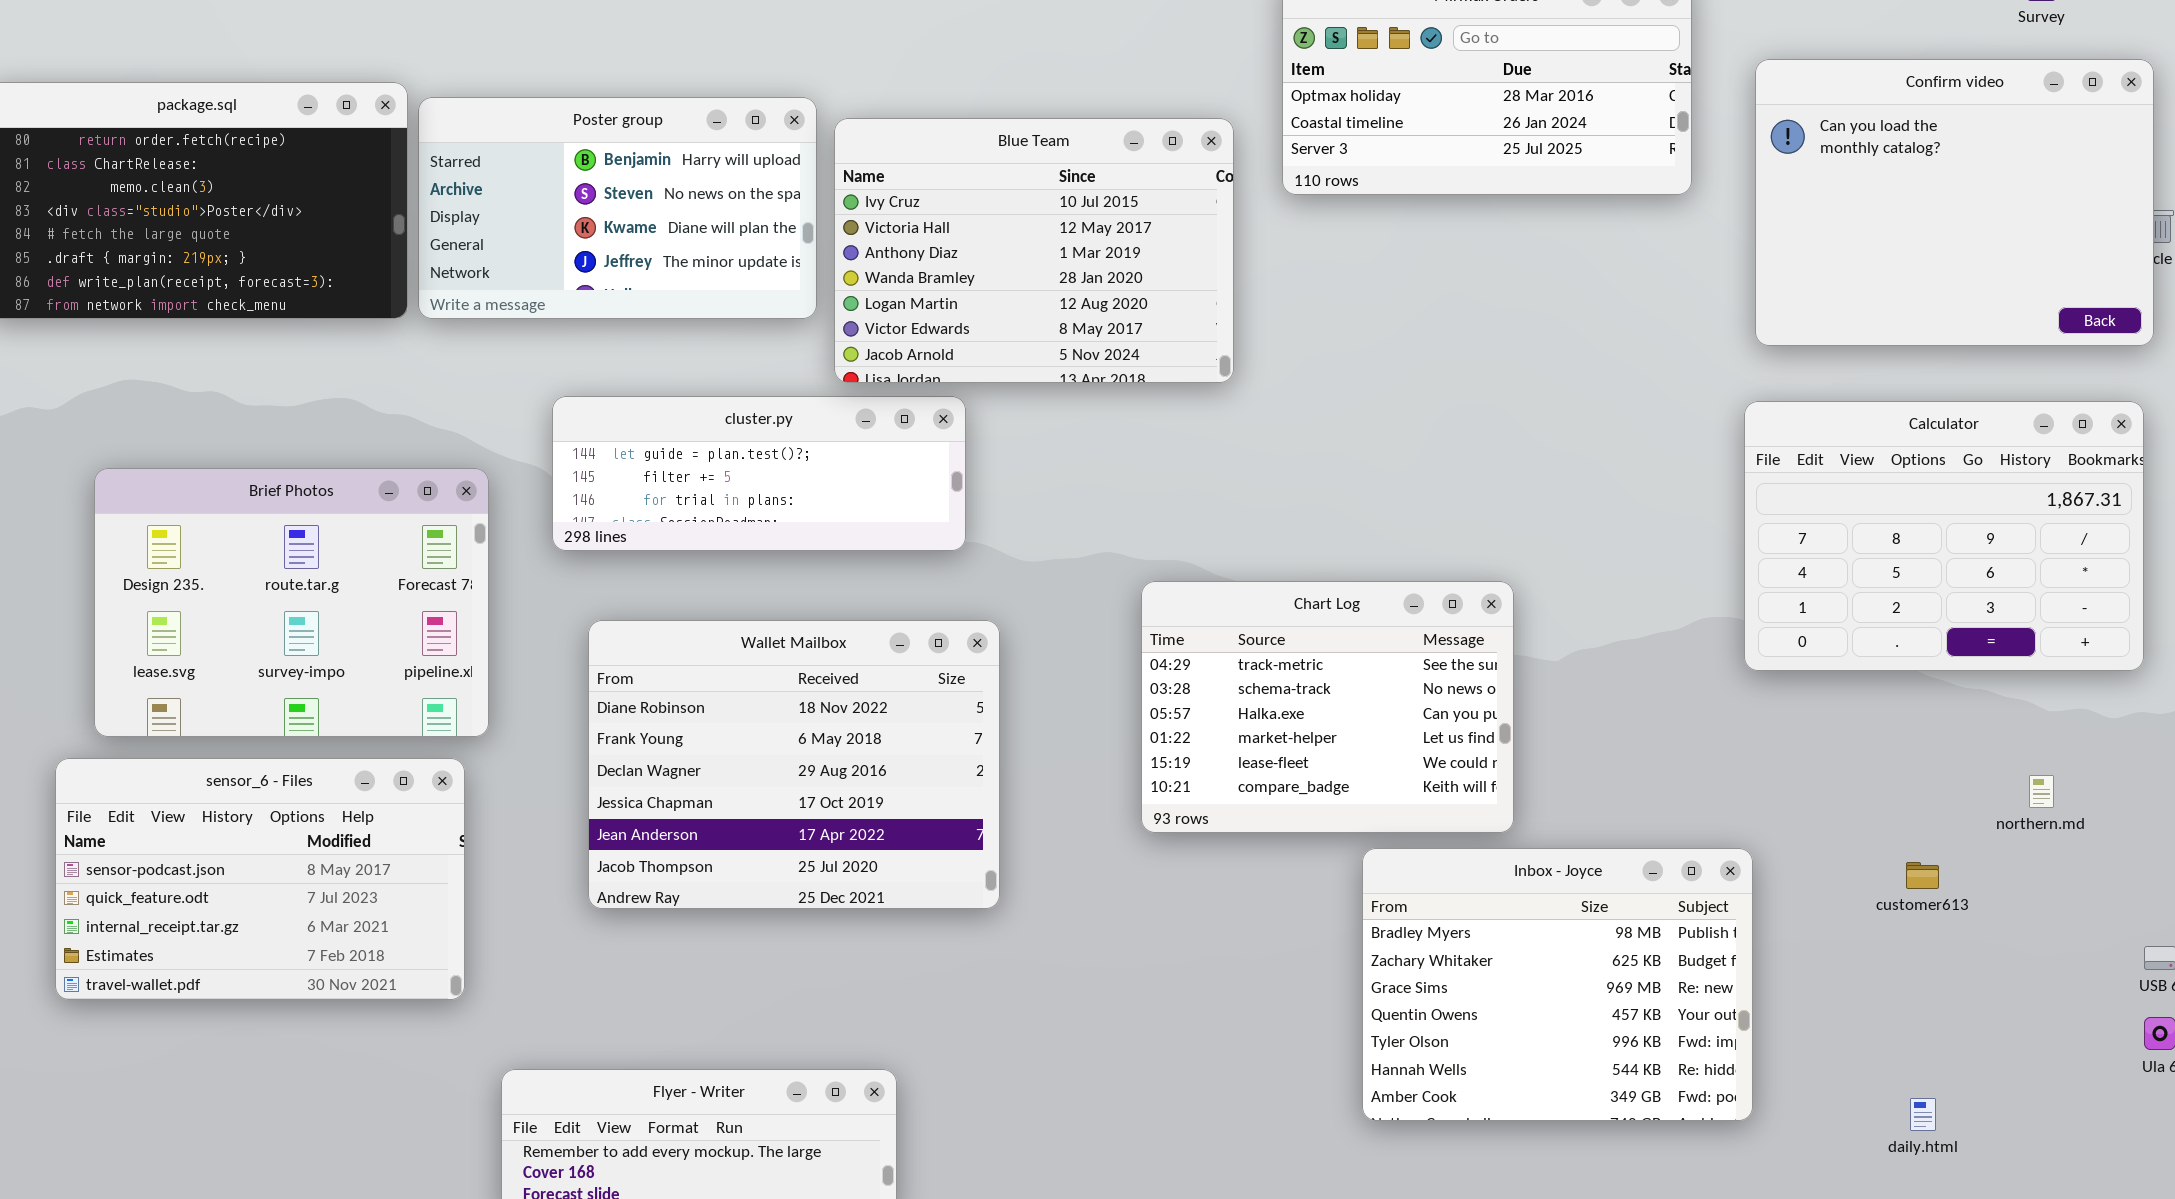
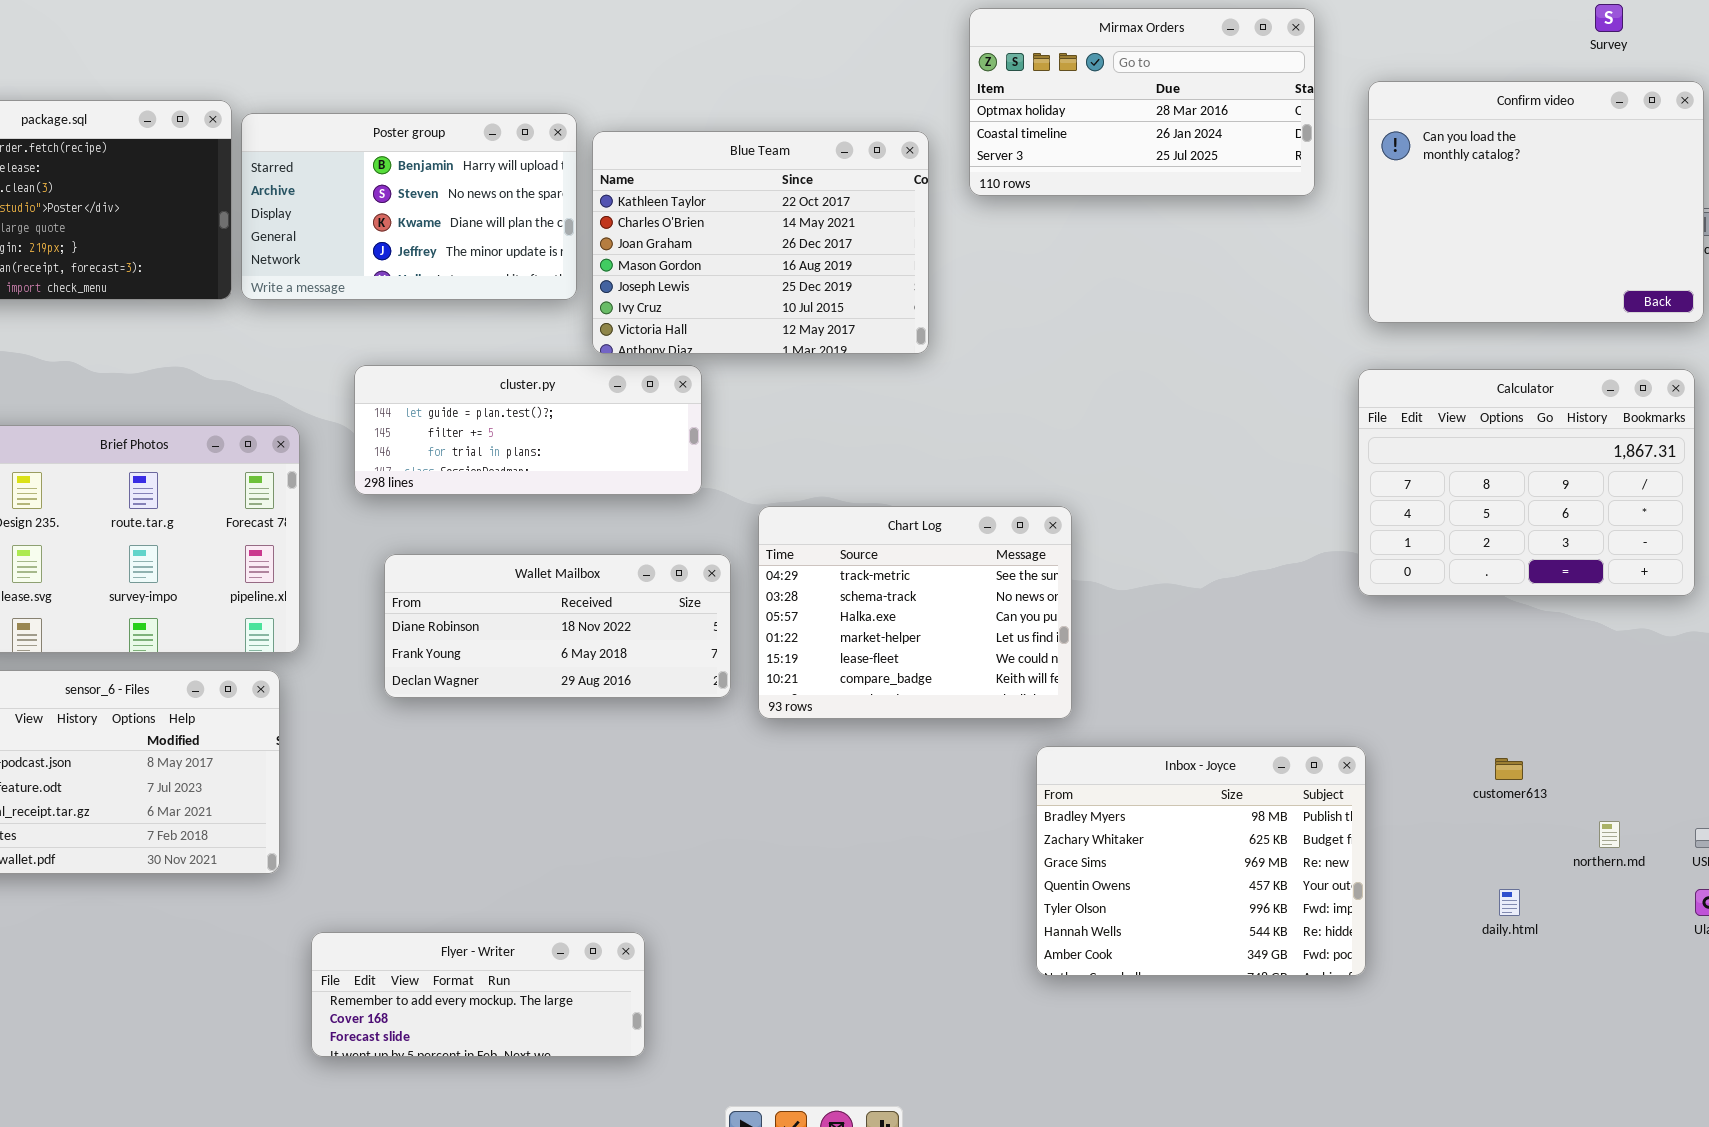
Blue Team: [834,118,1234,383] -> [592,131,929,354], scrolled up 5 rows
Chart Log: [1141,581,1514,833] -> [758,506,1072,719], moved
Wallet Mailbox: [588,620,1000,909] -> [384,554,731,698], resized
northern.md: [2029,775,2054,808] -> [1599,821,1620,848], moved
daily.html: [1910,1098,1936,1131] -> [1499,889,1520,916], moved

